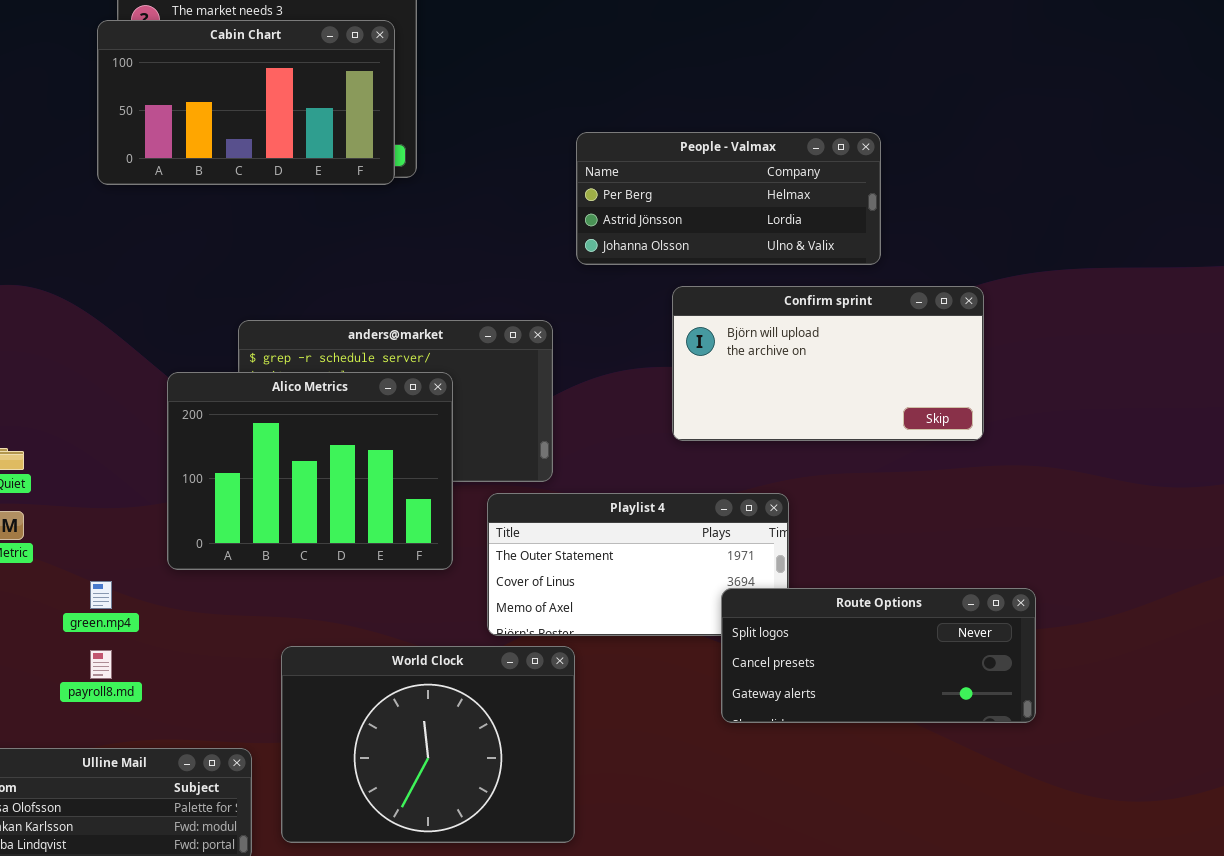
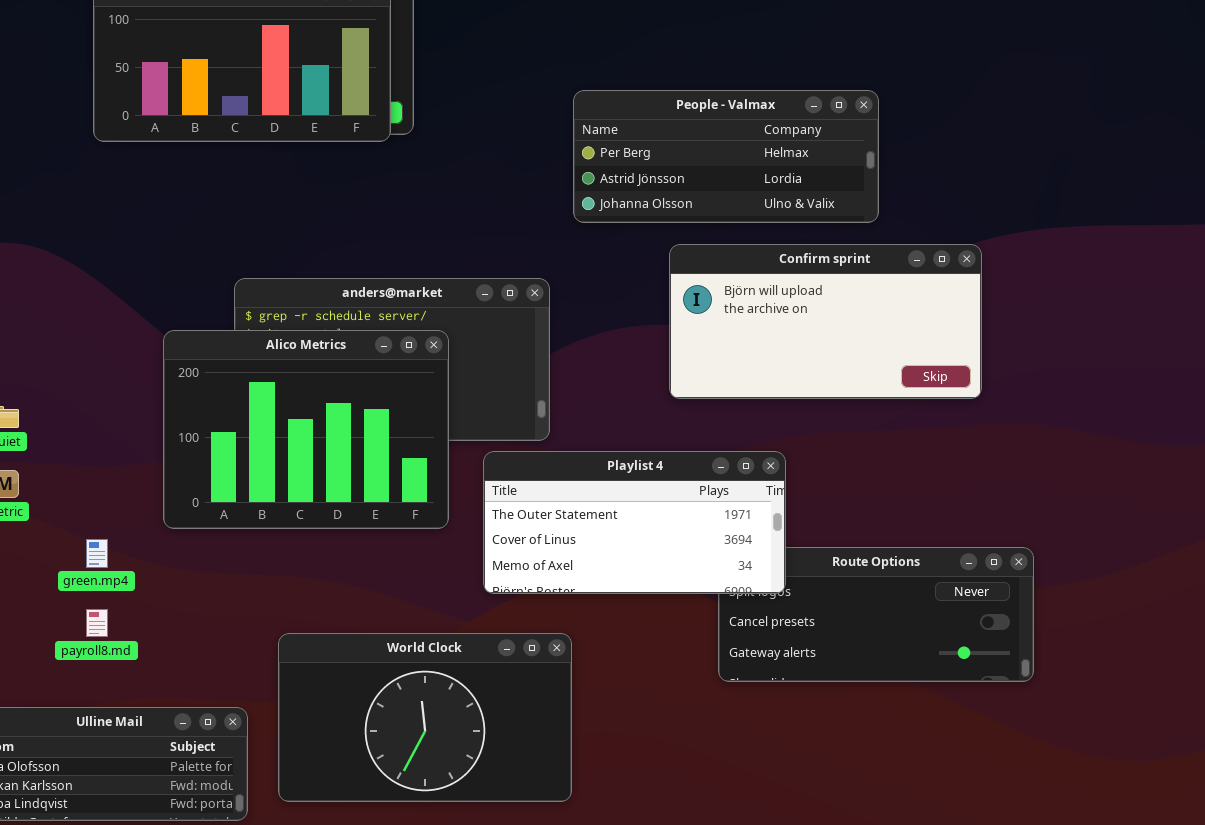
Playlist 4: [487,493,789,636] -> [483,451,786,594], raised
World Clock: [281,646,575,843] -> [278,633,572,802], resized

